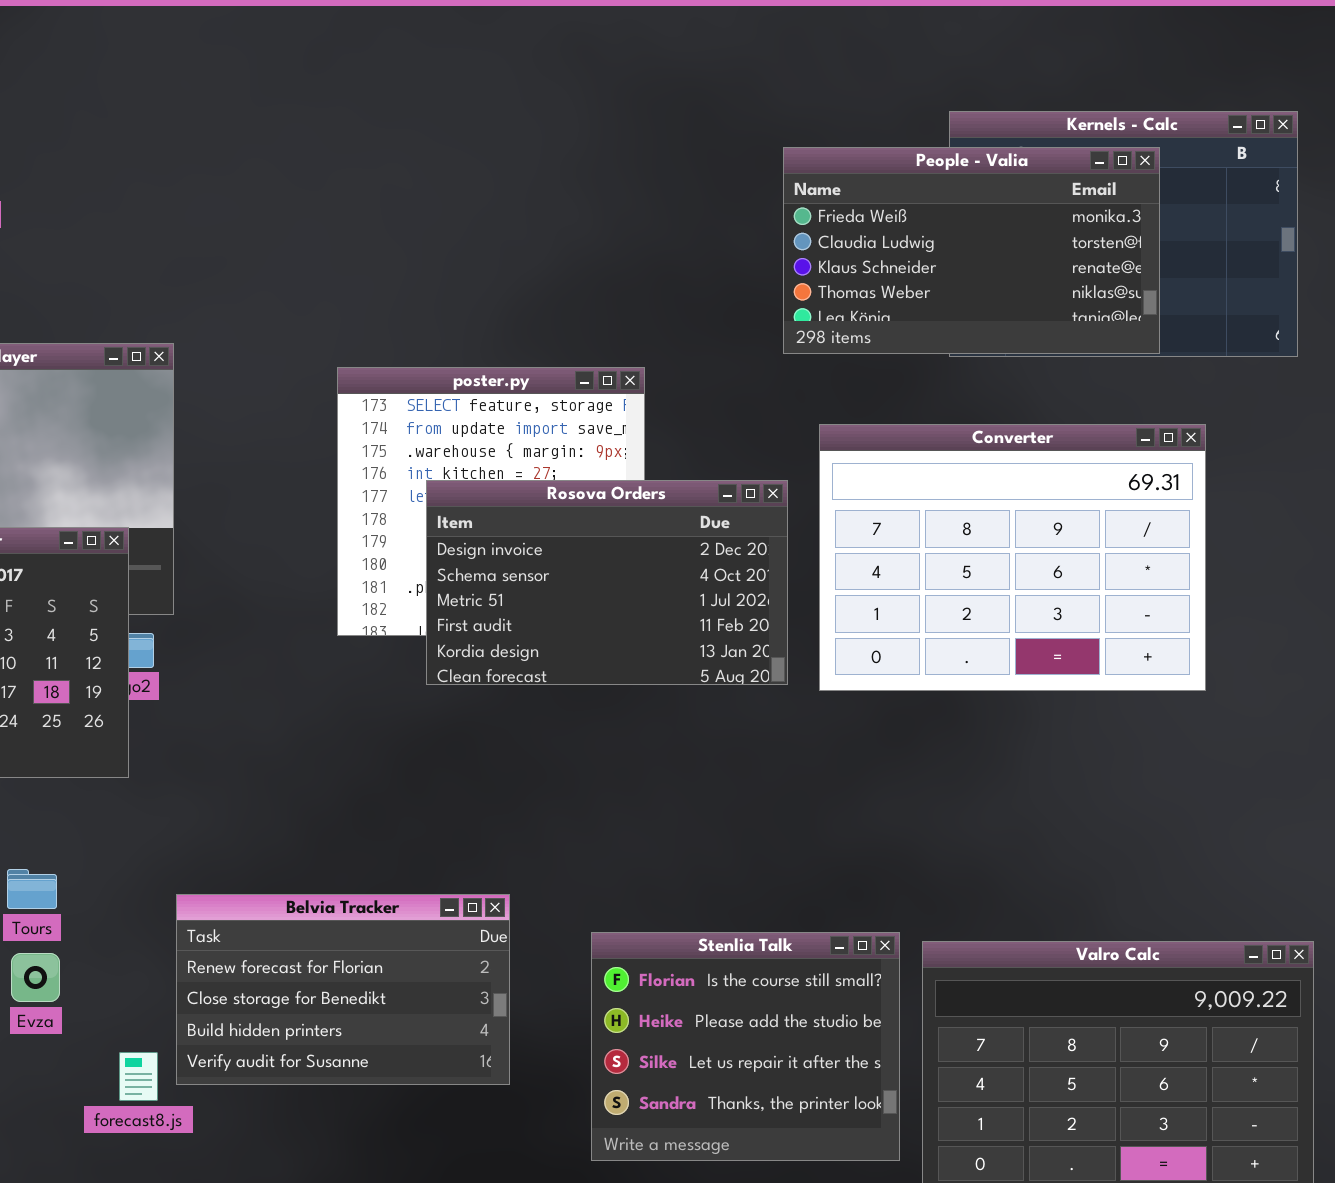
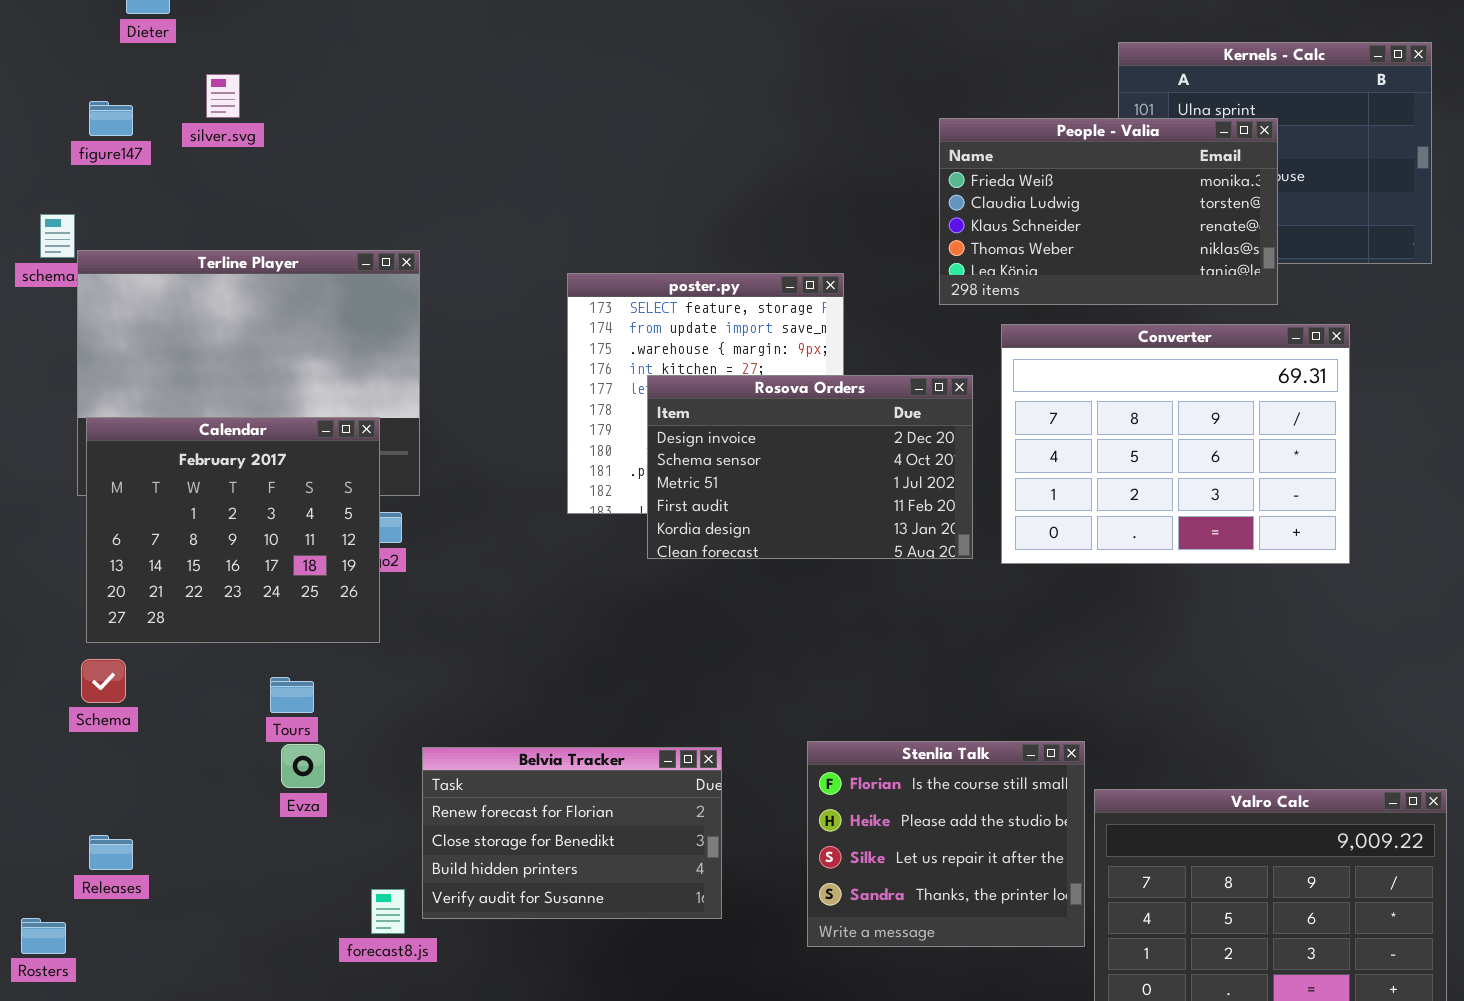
People - Valia: [783,147,1160,354] -> [939,118,1278,305], moved
Tours: [7,869,57,909] -> [270,677,314,713], moved
Stenlia Talk: [591,932,900,1161] -> [807,741,1085,947], moved
Evza: [11,953,60,1002] -> [281,744,325,788], moved

